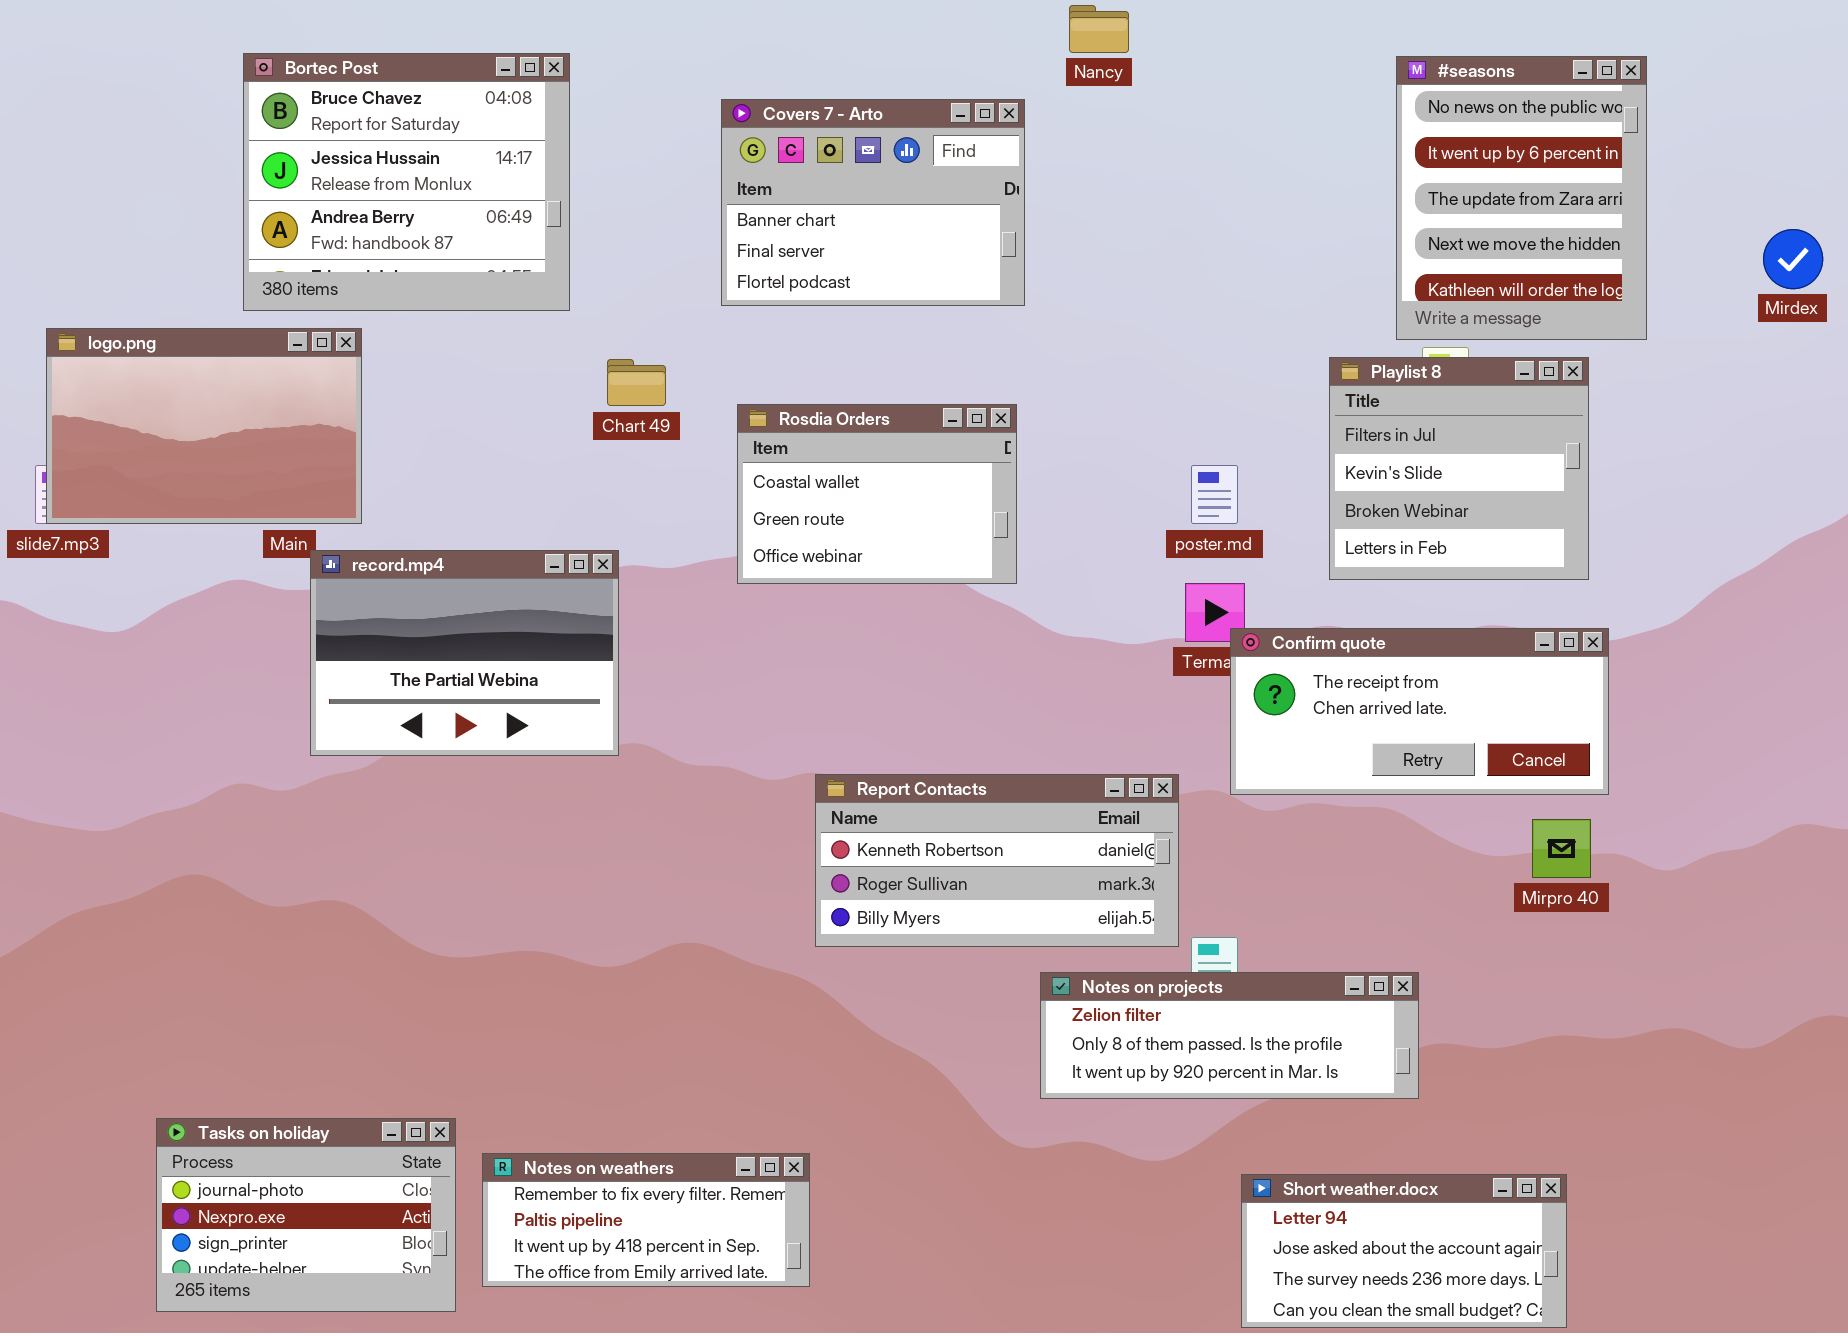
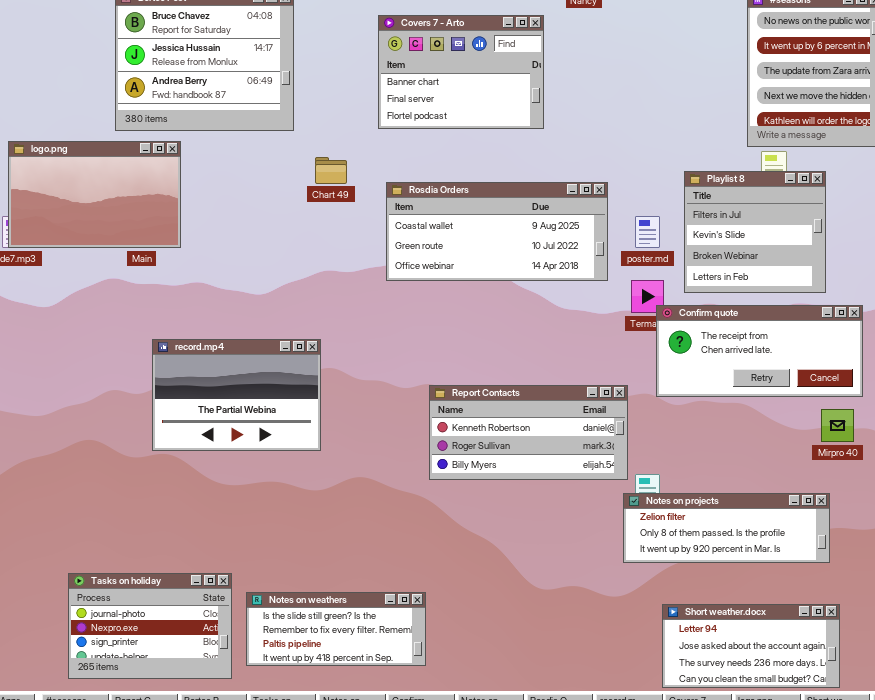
Playlist 8: [1329,357,1589,580] -> [684,171,826,293], moved
Rosdia Orders: [737,404,1017,584] -> [386,182,608,281], resized
record.mp4: [310,550,619,756] -> [152,339,321,451], moved
Notes on projects: [1040,972,1419,1099] -> [623,493,830,563], moved
Notes on weathers: [482,1153,810,1287] -> [246,592,426,666], scrolled up 1 row

